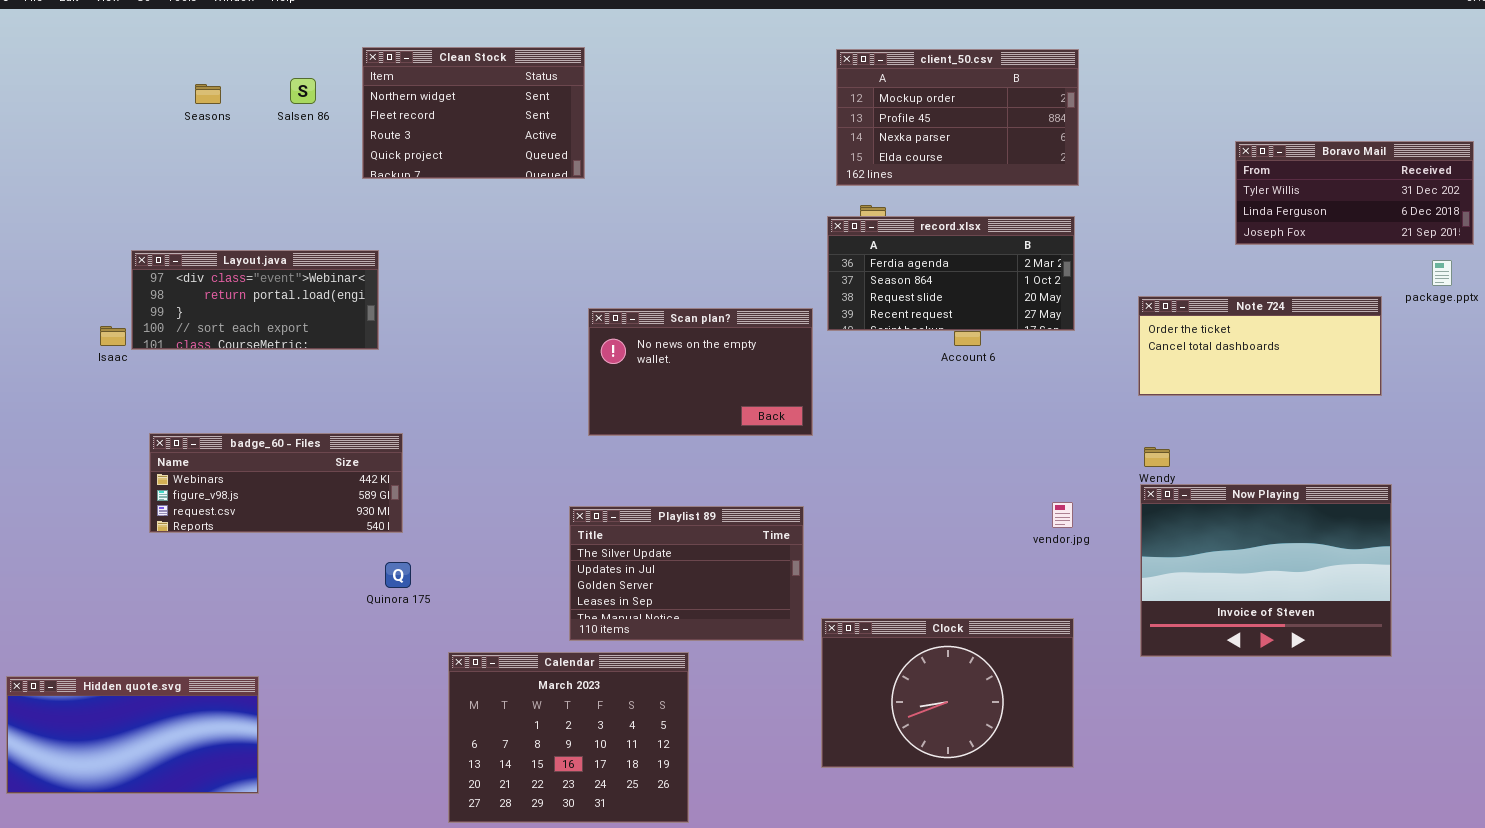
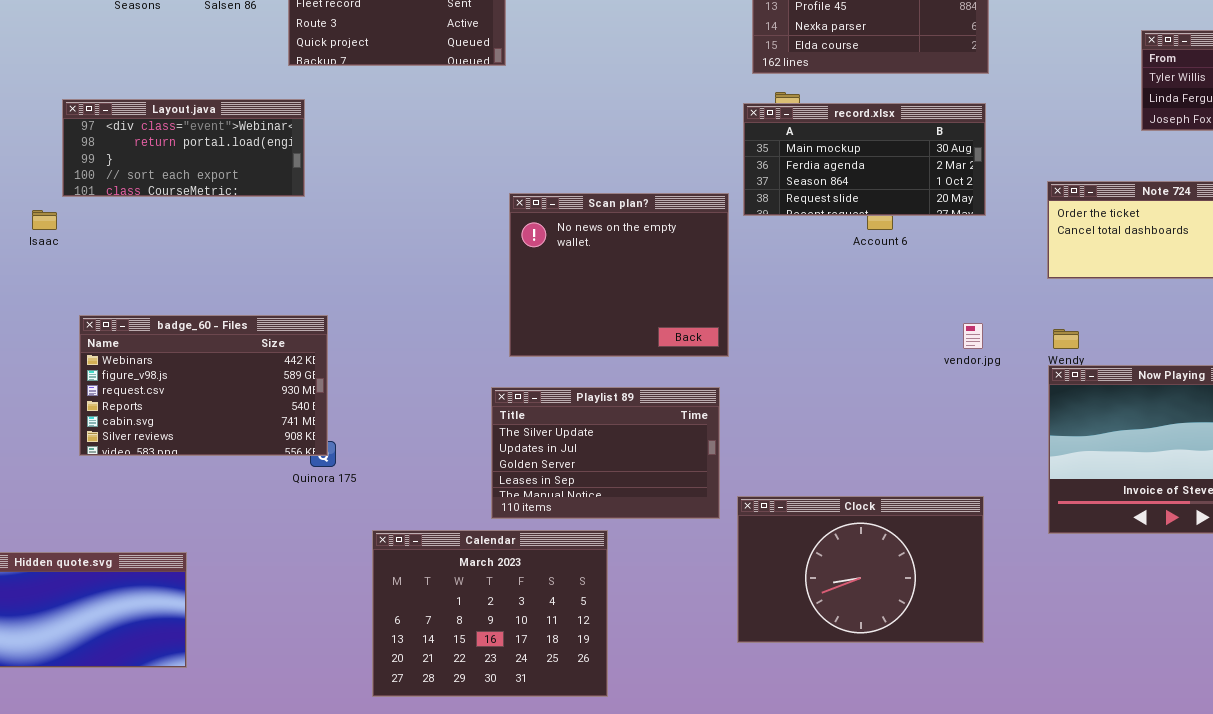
record.xlsx: [827,216,1075,331] -> [743,103,986,216], scrolled up 1 row
Layout.java: [131,250,379,350] -> [62,99,305,197], moved
Scan plan?: [588,308,813,436] -> [509,193,729,357], resized
badge_60 - Files: [149,433,403,533] -> [79,315,328,456], resized
vendor.jpg: [1052,502,1073,528] -> [963,323,983,349], moved

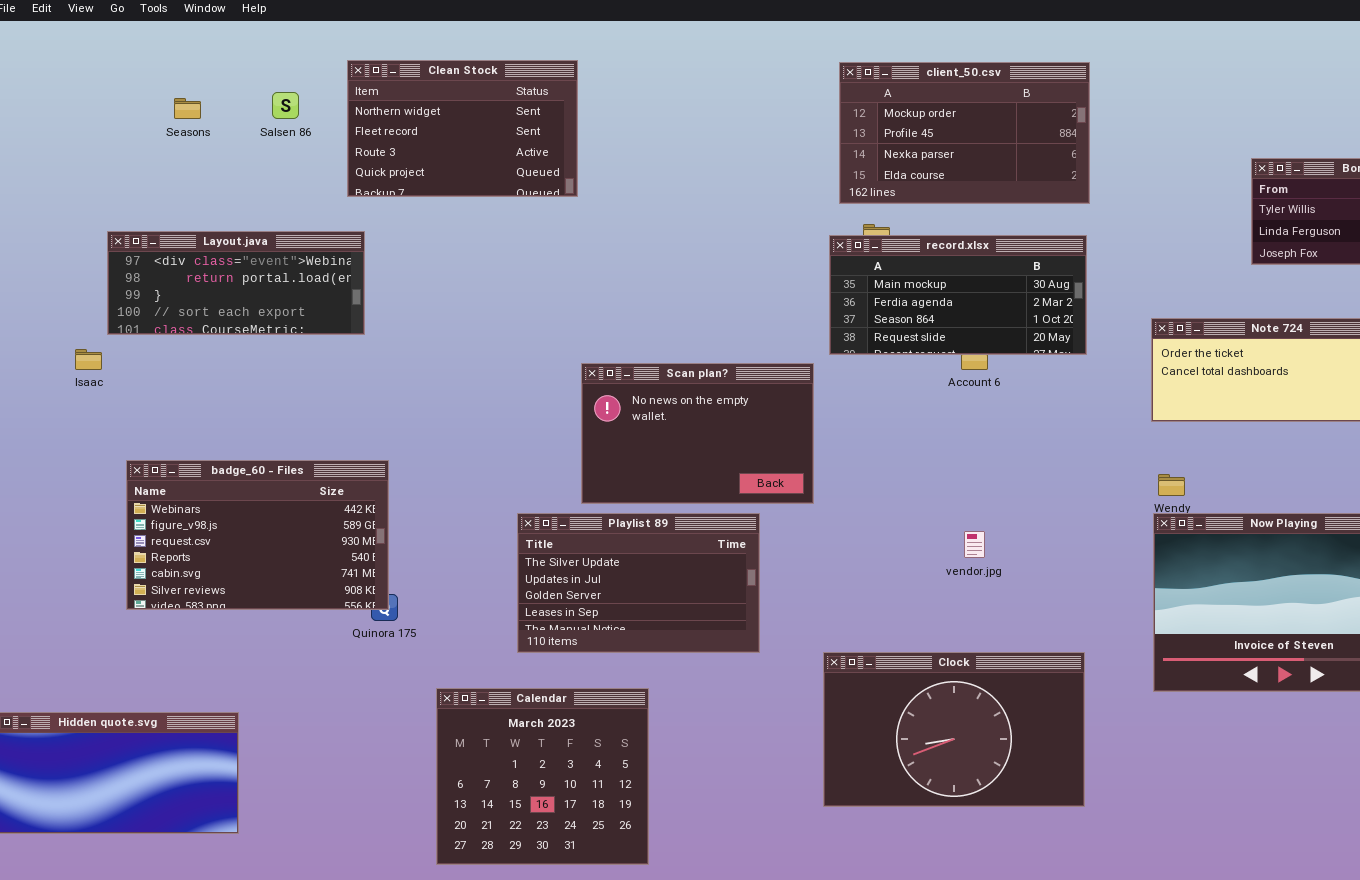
Scan plan?: [509,193,729,357] -> [581,363,814,504], resized
vendor.jpg: [963,323,983,349] -> [964,531,985,558], moved
Playlist 89: [491,387,720,519] -> [517,513,760,653], moved
Calendar: [372,530,608,697] -> [436,688,649,865], resized

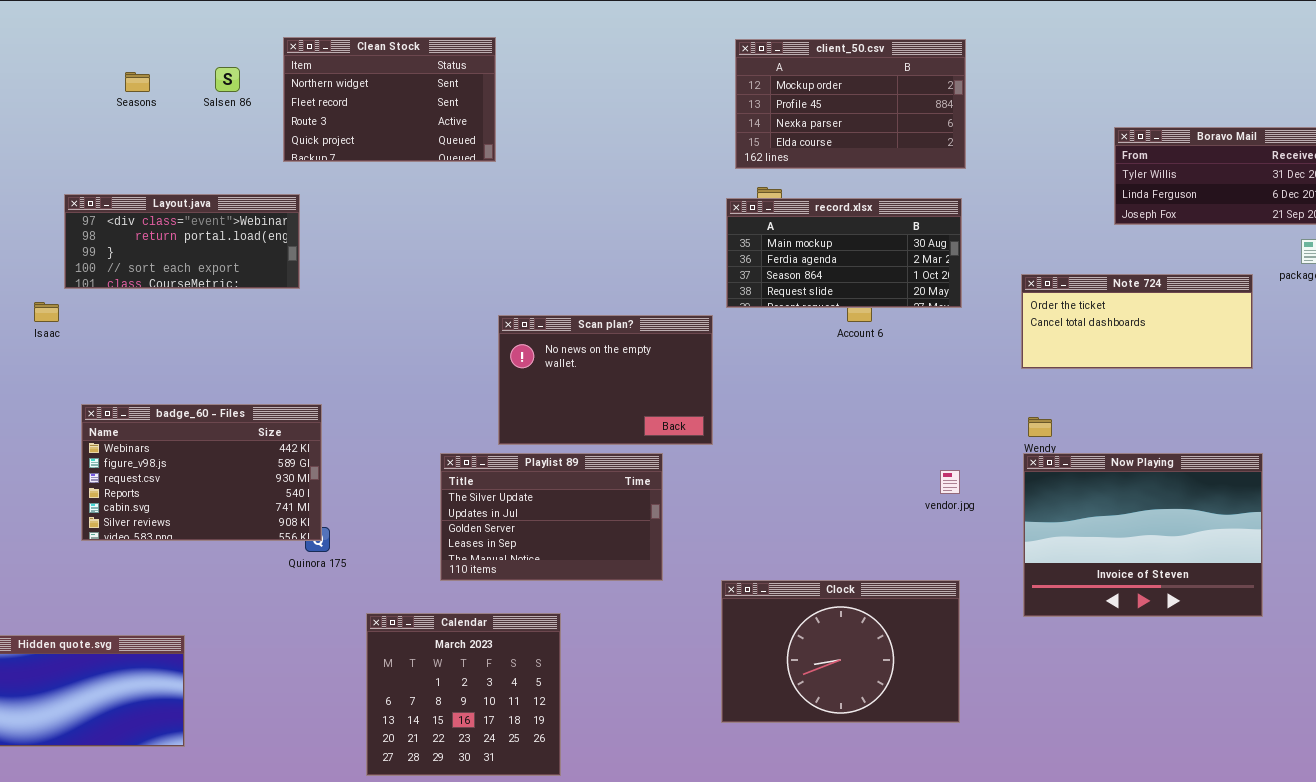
vendor.jpg: [964,531,985,558] -> [940,470,960,494], moved

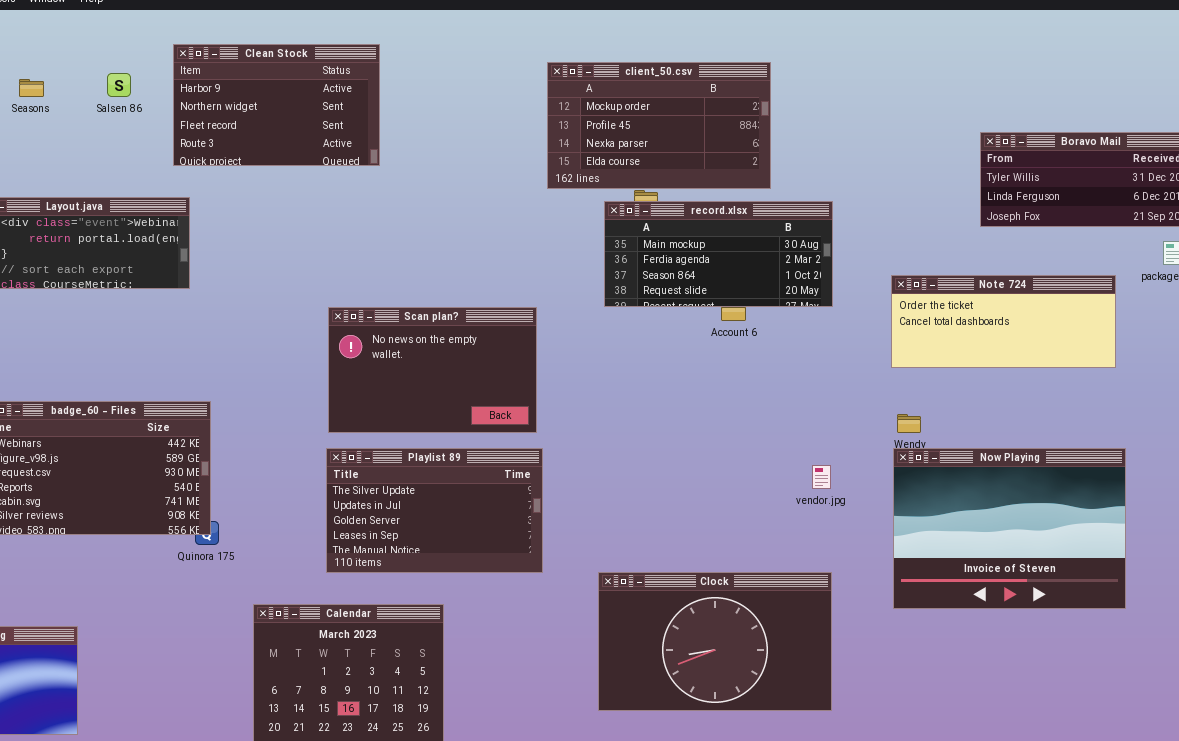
Clean Stock: [283,37,496,162] -> [173,44,380,166], scrolled up 1 row
client_50.csv: [735,39,966,169] -> [547,62,771,189], moved
Scan plan?: [498,315,713,445] -> [328,307,537,433], moved

